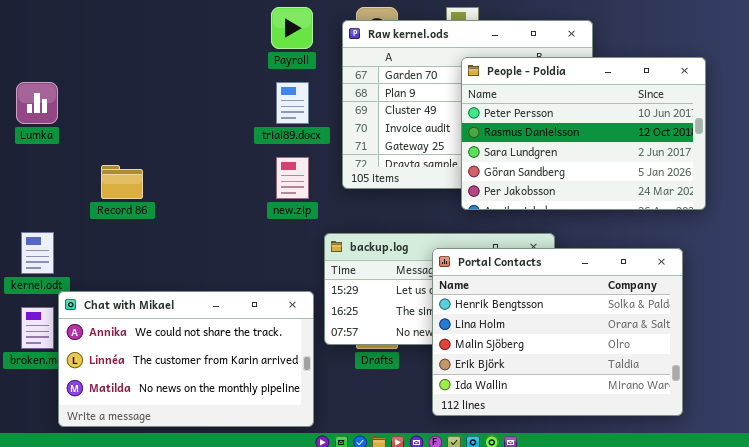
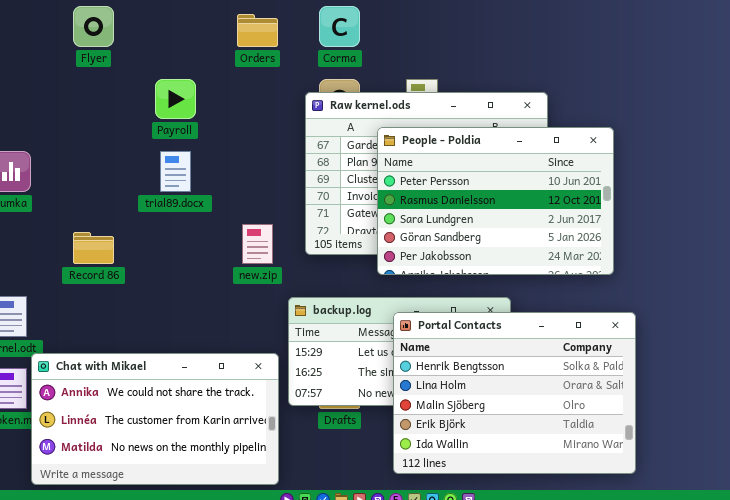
Payroll: [271,7,313,49] -> [155,79,196,119], moved
People - Poldia: [461,57,706,210] -> [377,127,614,275], moved
trial89.docx: [276,82,309,124] -> [160,151,191,192], moved

